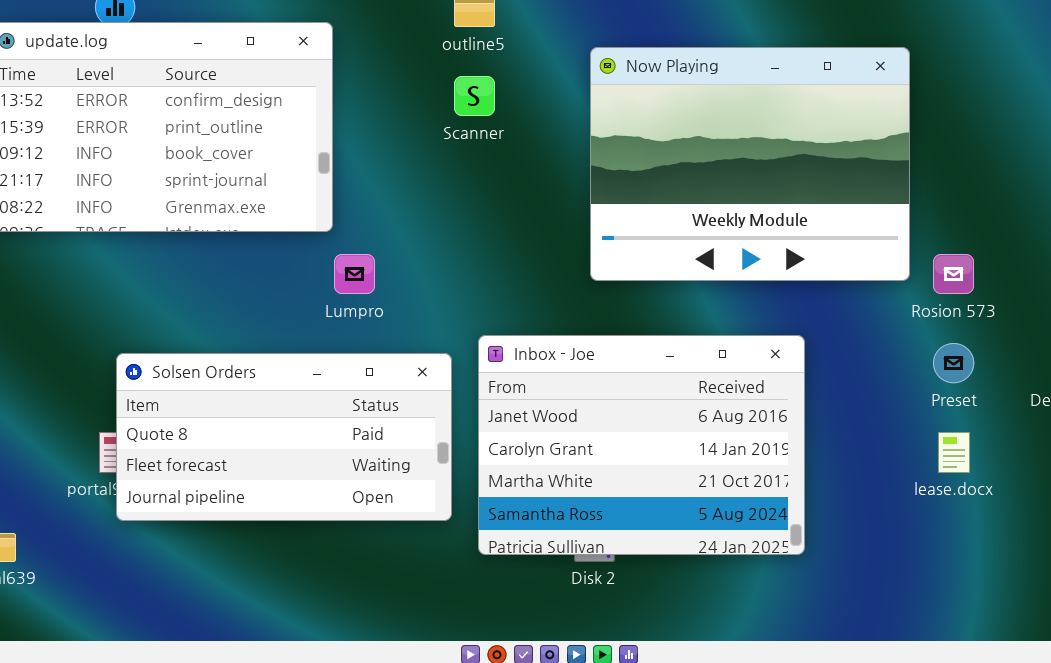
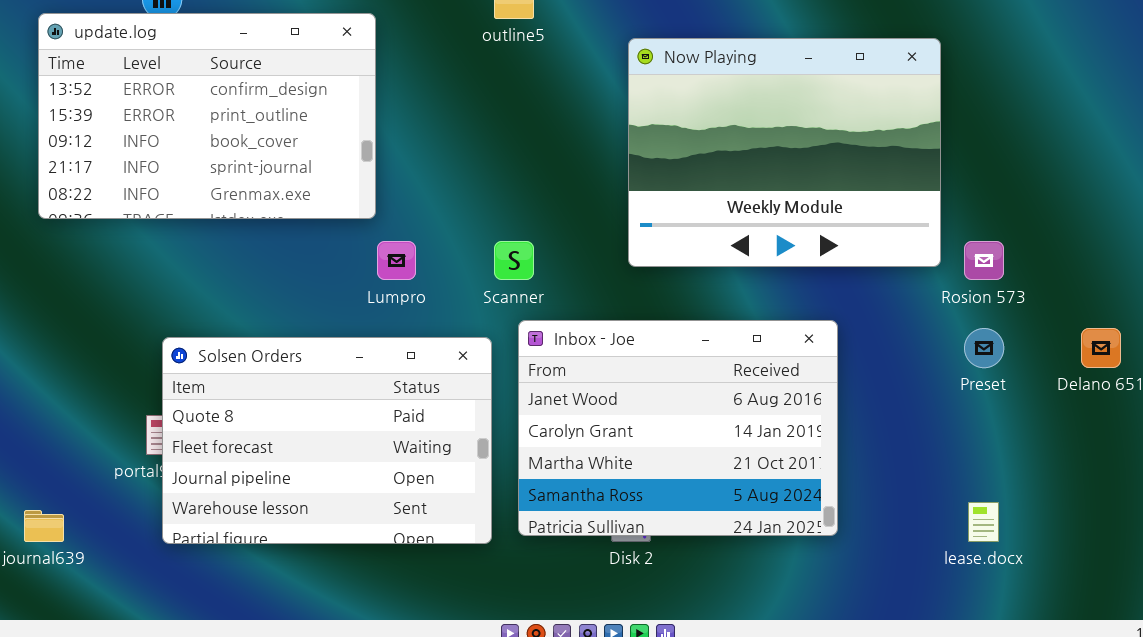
Scanner: [454,76,495,116] -> [494,241,534,280], moved
Solsen Orders: [116,353,452,521] -> [162,337,492,544], resized
lease.docx: [938,432,970,473] -> [968,502,999,542], moved

